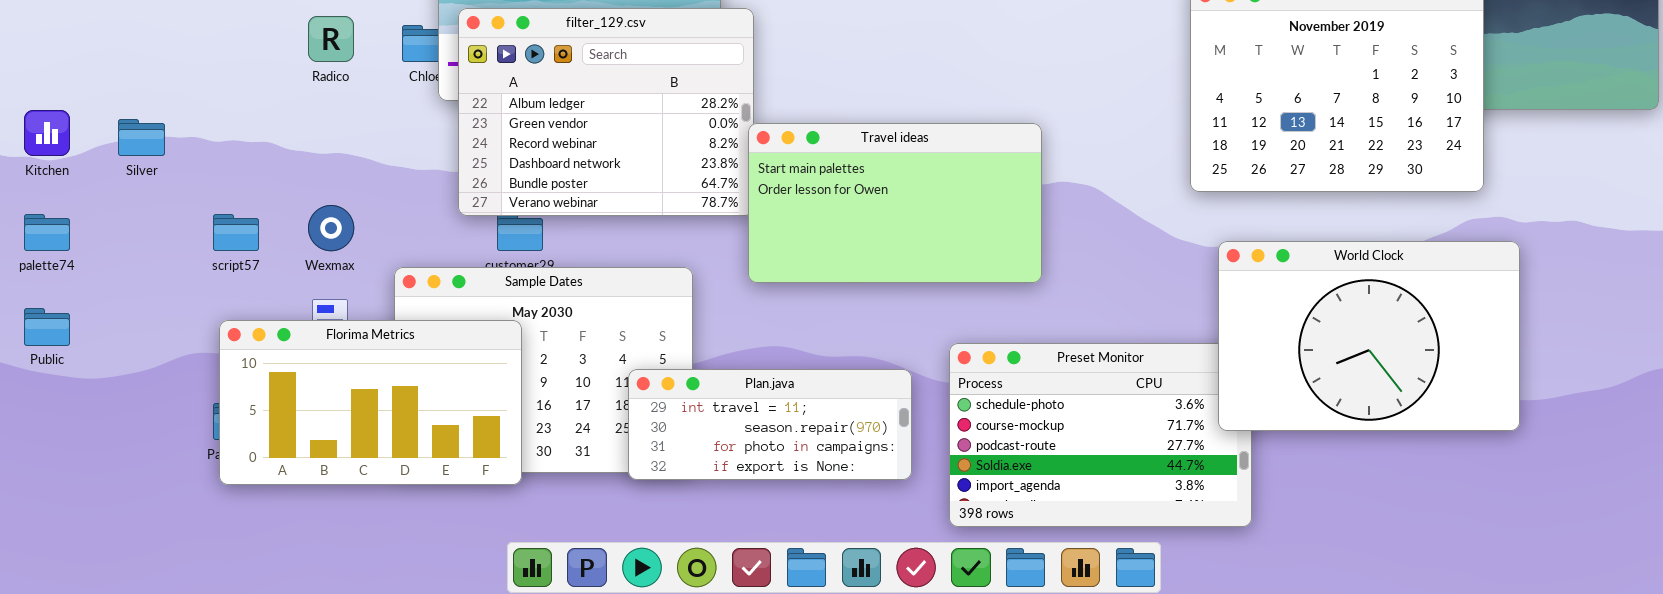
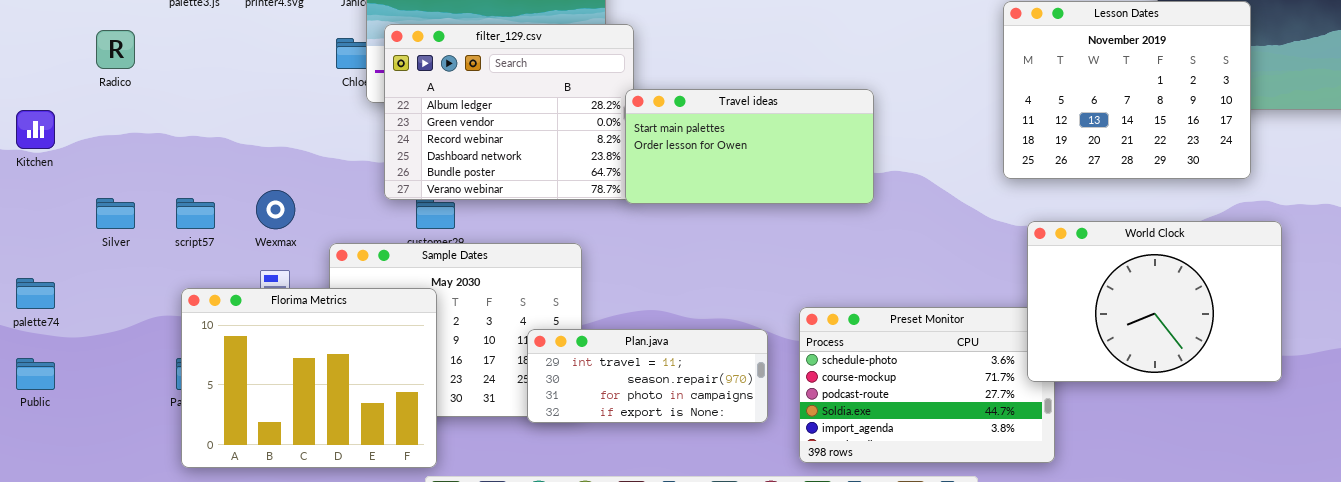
Radico: [308,16,354,62] -> [96,30,135,69], moved
Silver: [118,119,165,156] -> [96,198,135,229], moved
Travel ideas: [748,123,1042,283] -> [625,89,874,204], moved, resized
palette74: [24,214,70,251] -> [16,278,55,309], moved
Public: [24,308,70,346] -> [16,358,55,390], moved
Florima Metrics: [219,320,522,485] -> [181,288,437,468], resized

